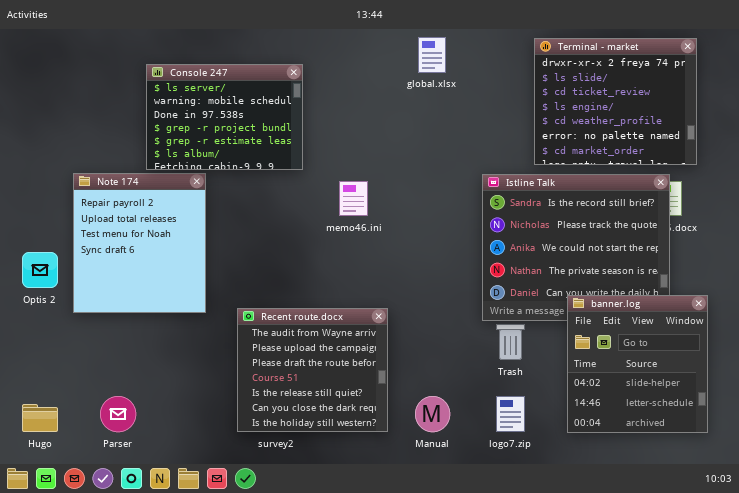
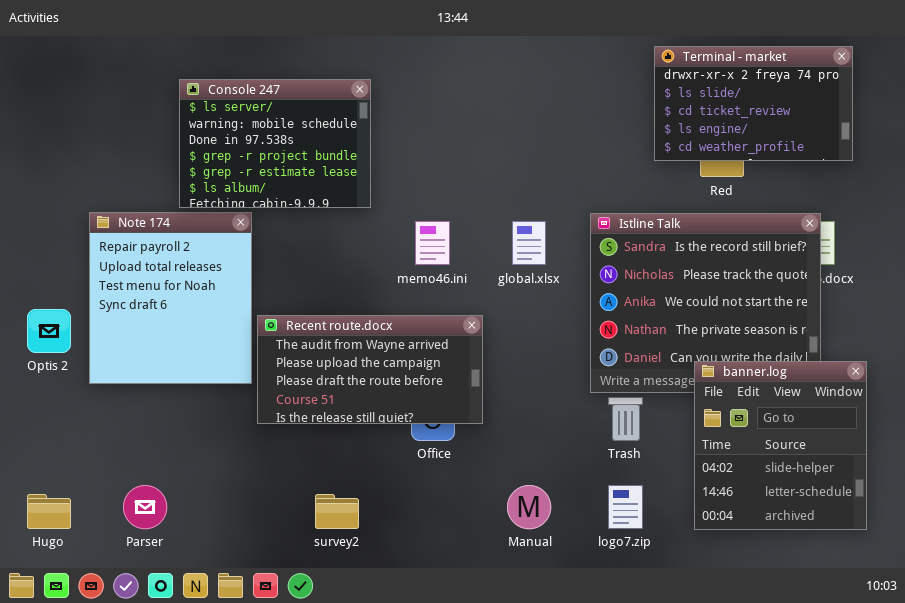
global.xlsx: [418,37,446,73] -> [512,221,546,265], moved
Terminal - market: [534,38,697,165] -> [654,46,853,161], resized
Recent route.docx: [237,308,388,432] -> [257,315,483,424], moved, resized

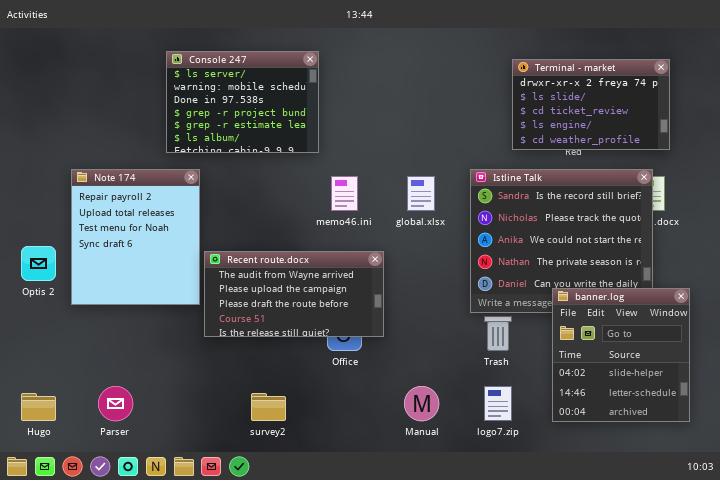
Terminal - market: [654,46,853,161] -> [512,59,670,150], moved
Console 247: [179,79,371,208] -> [166,51,319,153], moved

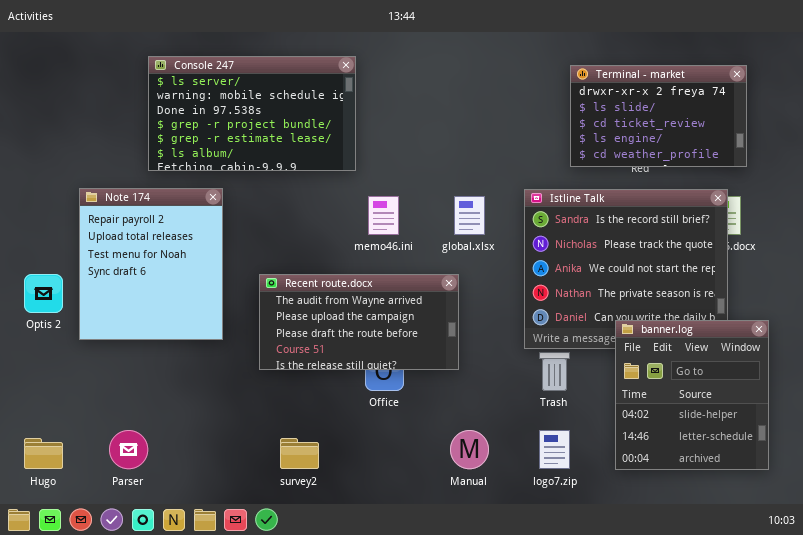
Console 247: [166,51,319,153] -> [148,56,356,171], resized
Recent route.docx: [204,251,384,337] -> [259,274,459,370], moved

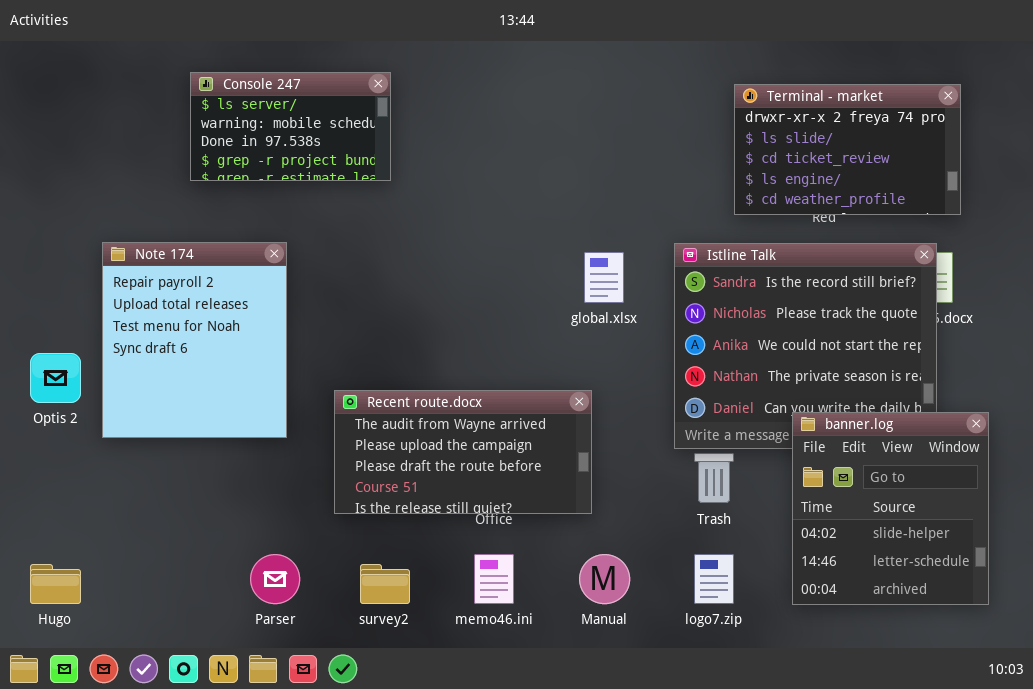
Console 247: [148,56,356,171] -> [190,72,391,181], resized
memo46.ini: [368,196,399,235] -> [474,554,514,604], moved
Recent route.docx: [259,274,459,370] -> [334,390,592,514], moved
Parser: [109,430,148,469] -> [250,554,300,604], moved

